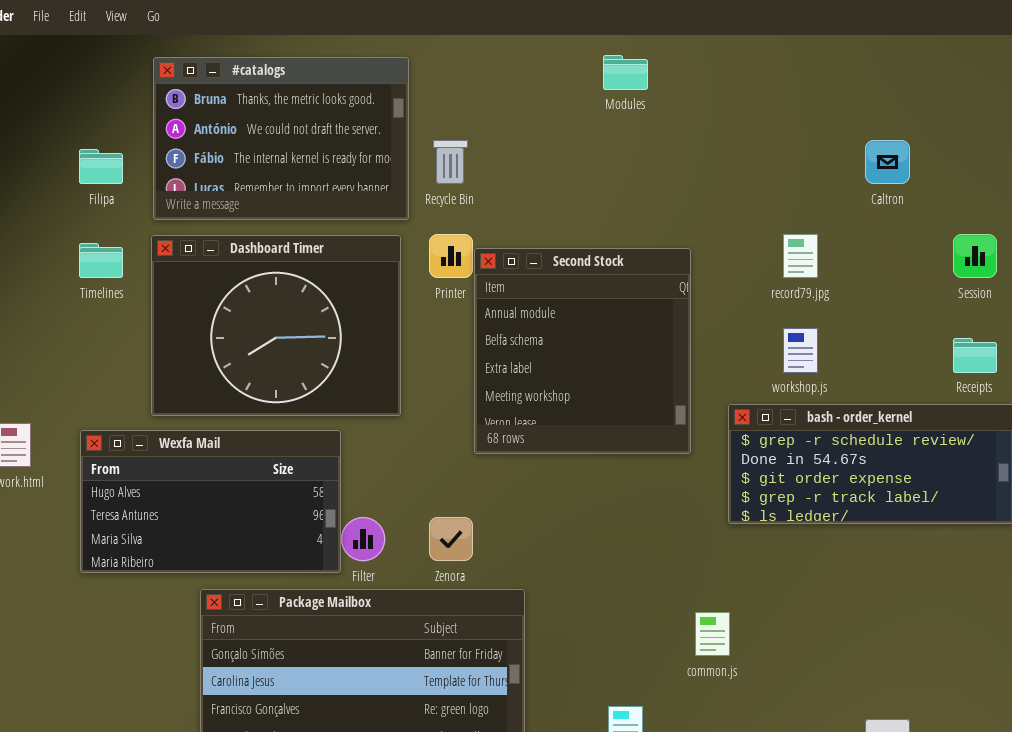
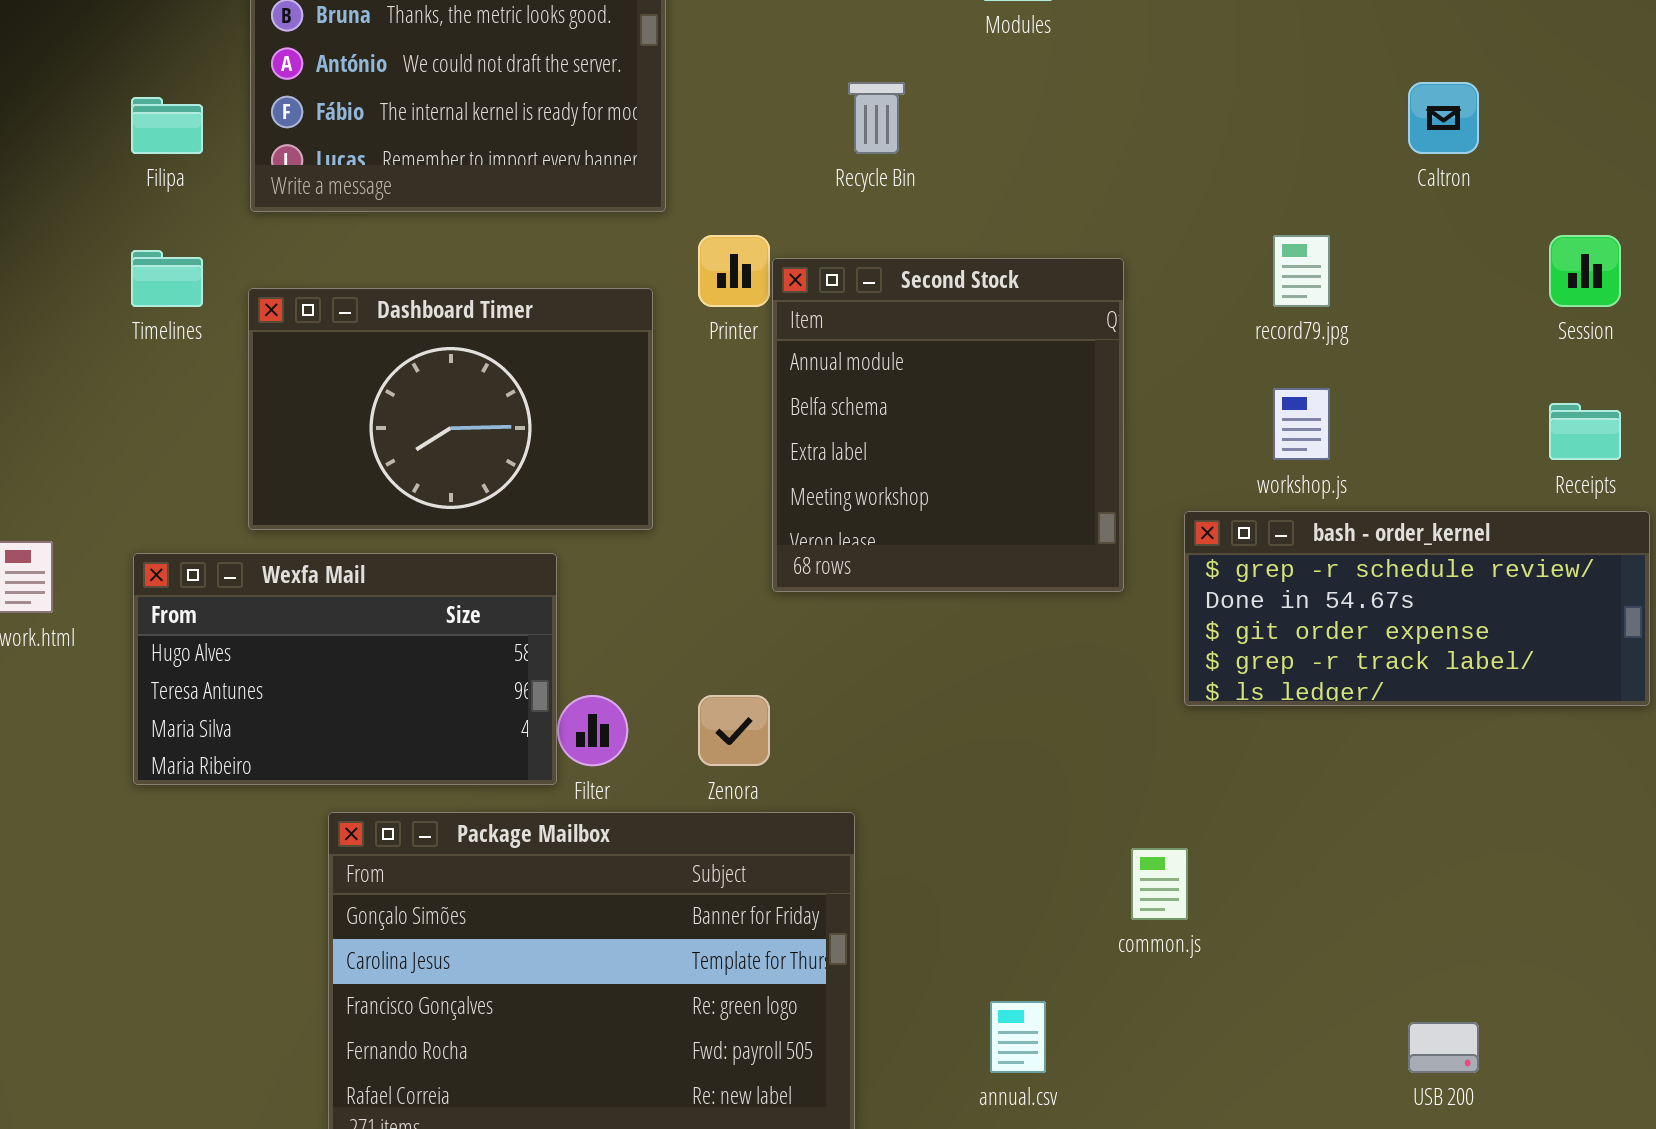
Recycle Bin: [433,140,468,184] -> [848,82,905,154], moved
Dashboard Timer: [151,235,401,416] -> [248,288,653,530], resized

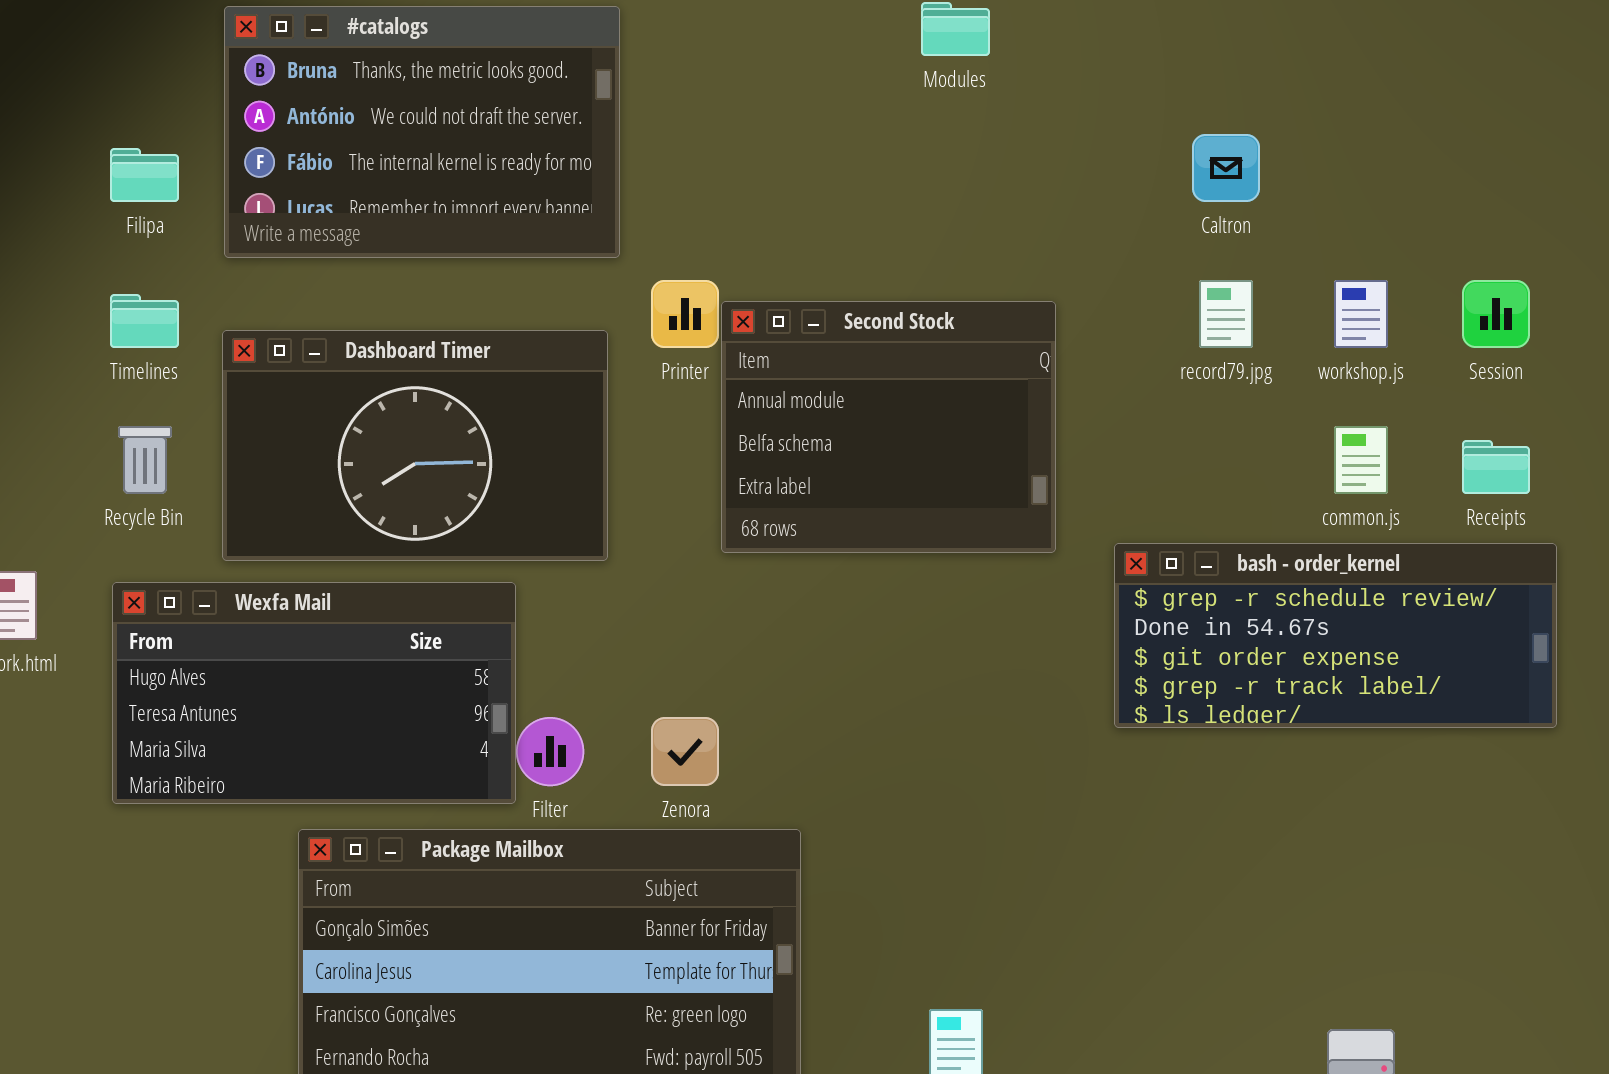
Recycle Bin: [848,82,905,154] -> [118,426,172,494], moved
Caltron: [1408,82,1479,154] -> [1192,134,1260,202], moved
Second Stock: [772,258,1124,592] -> [721,301,1056,553], resized
workshop.js: [1273,388,1330,460] -> [1334,280,1388,348], moved
common.js: [1131,848,1188,920] -> [1334,426,1388,494], moved

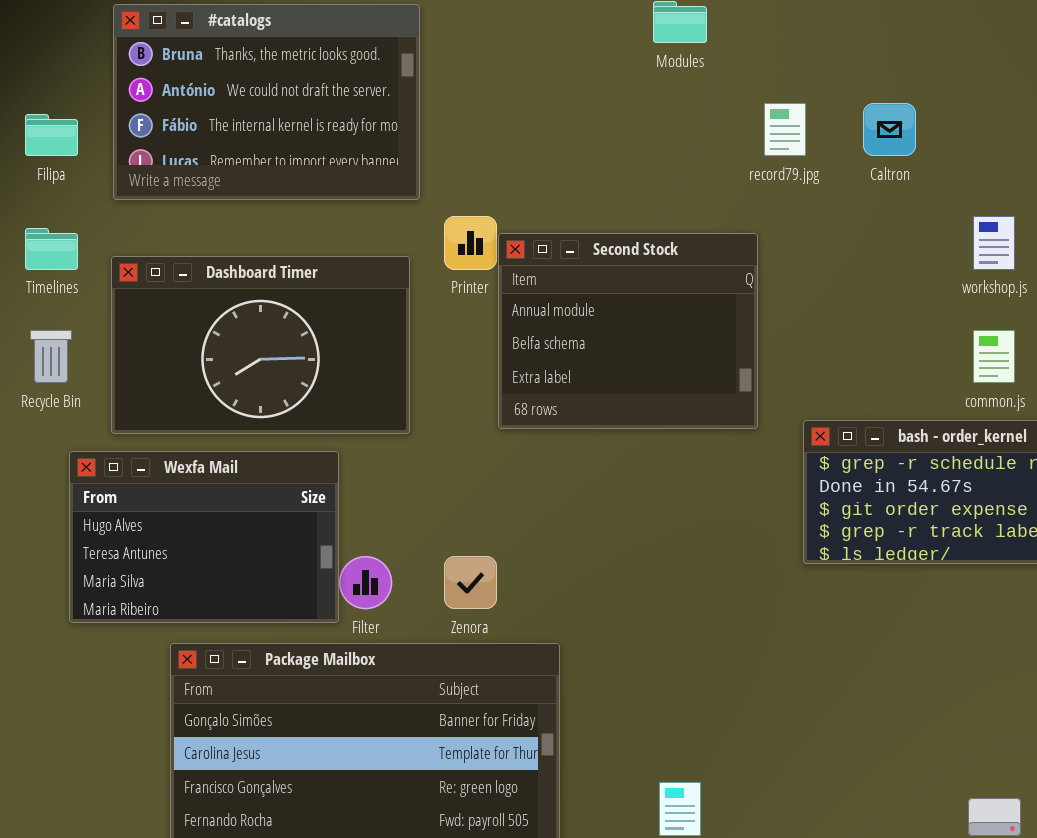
record79.jpg: [1199,280,1253,348] -> [764,103,806,156], moved
Wexfa Mail: [112,582,516,804] -> [69,451,339,623], resized

